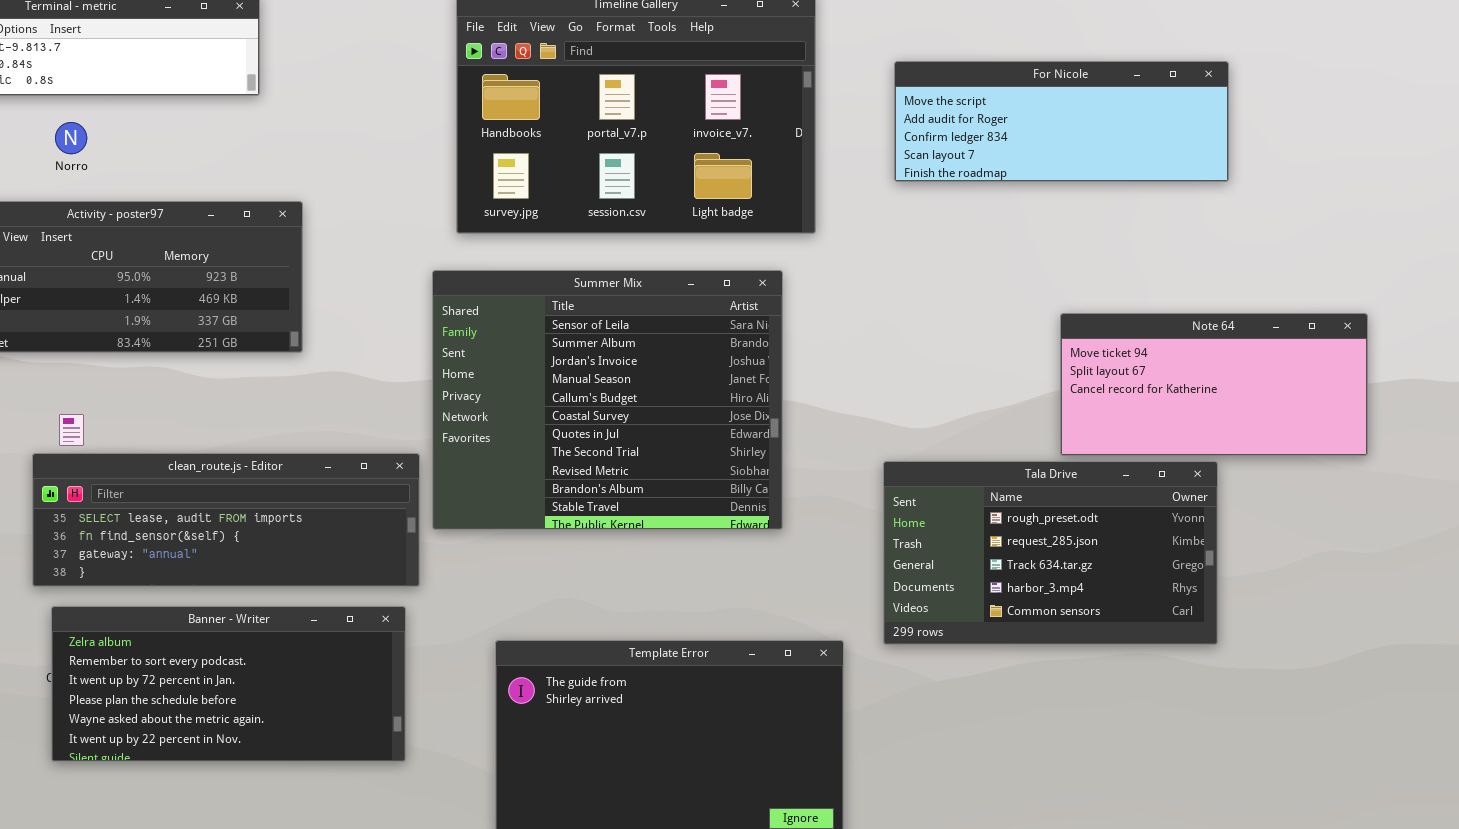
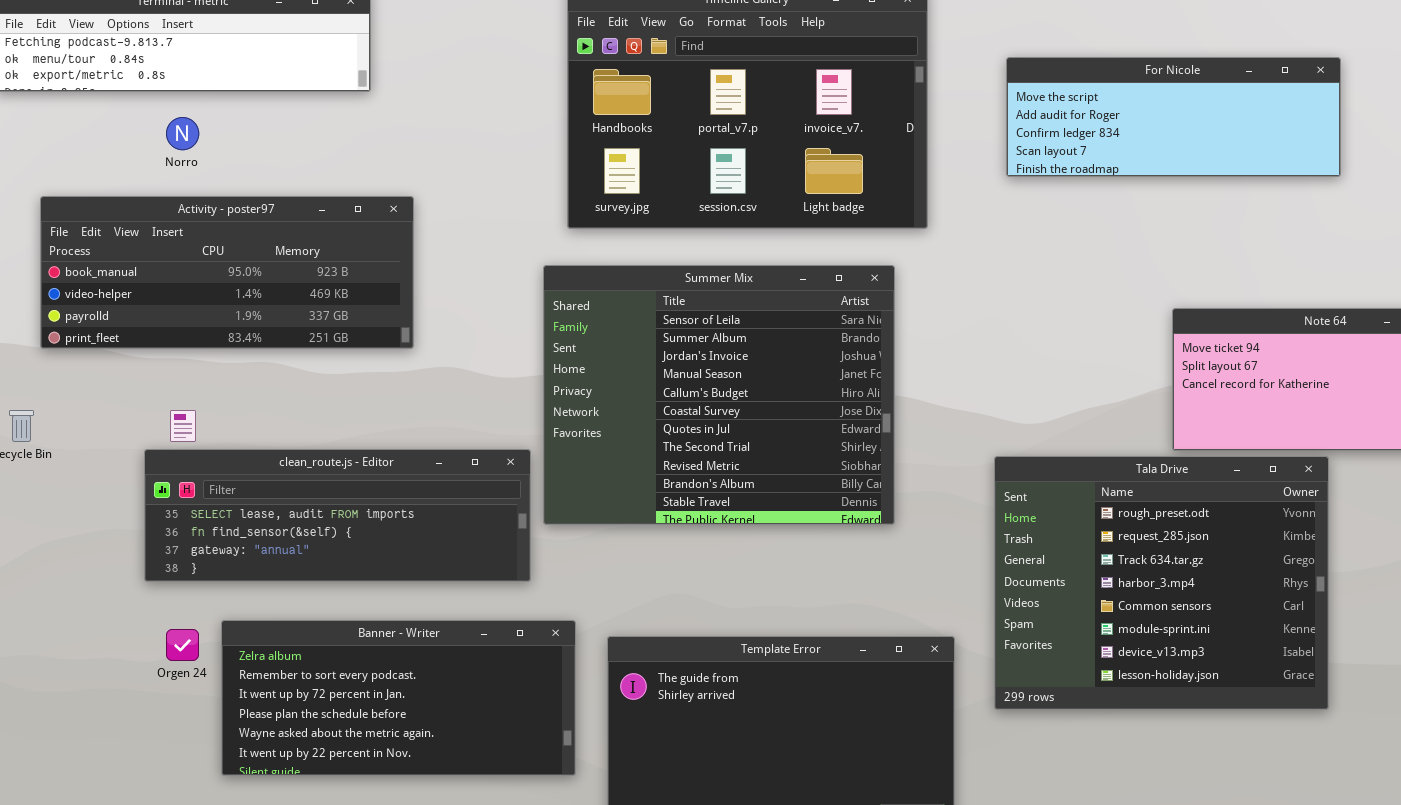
Tala Drive: [883,461,1218,645] -> [994,456,1329,710], resized
Banner - Writer: [51,606,406,762] -> [221,620,576,776], moved

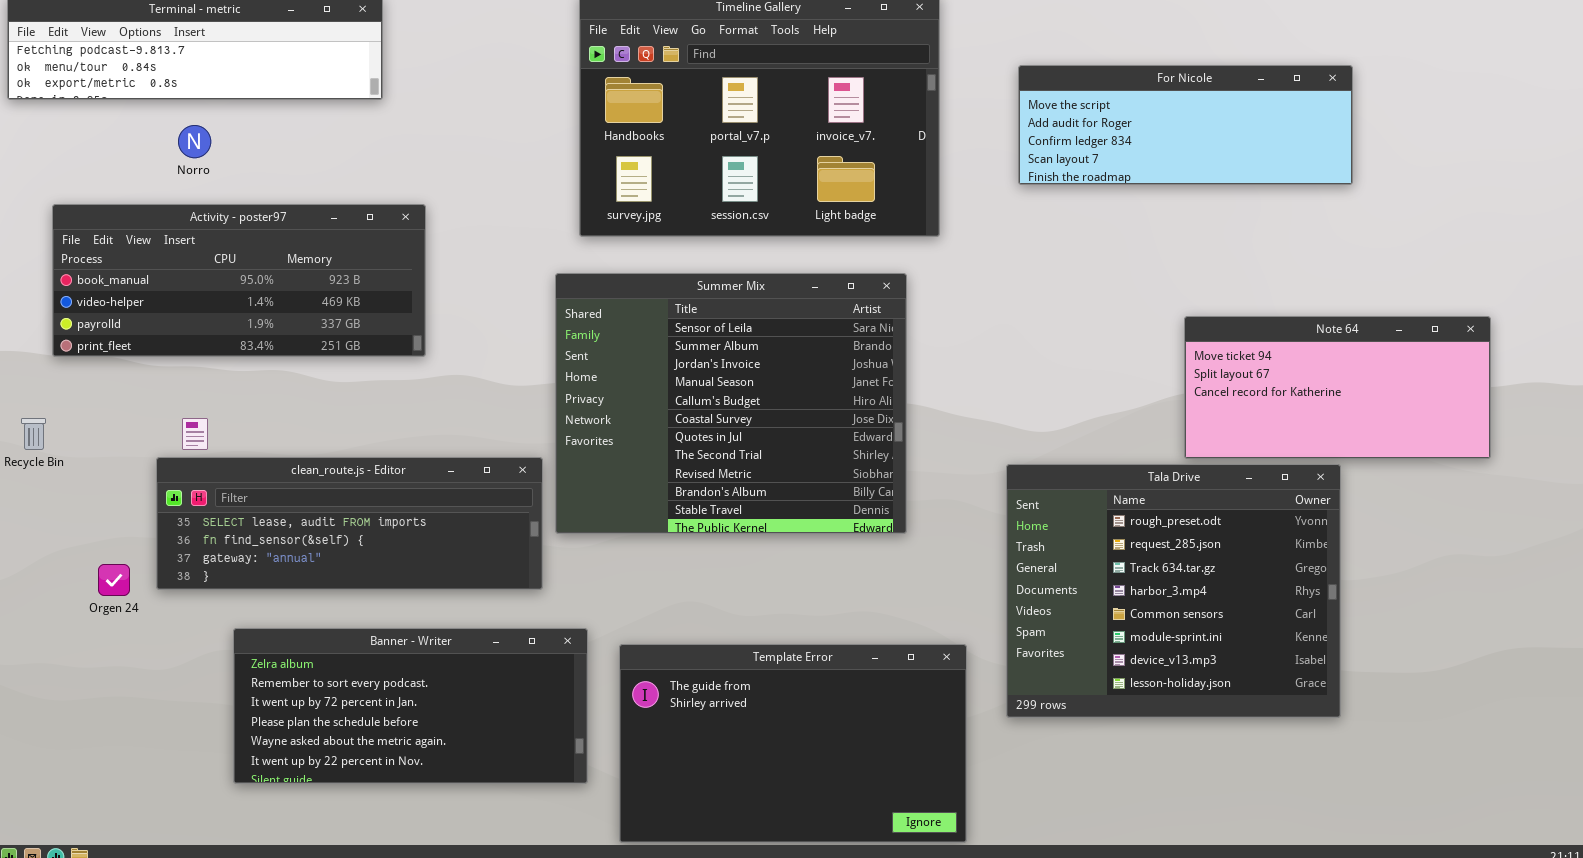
Orgen 24: [166,629,199,661] -> [98,564,130,596], moved

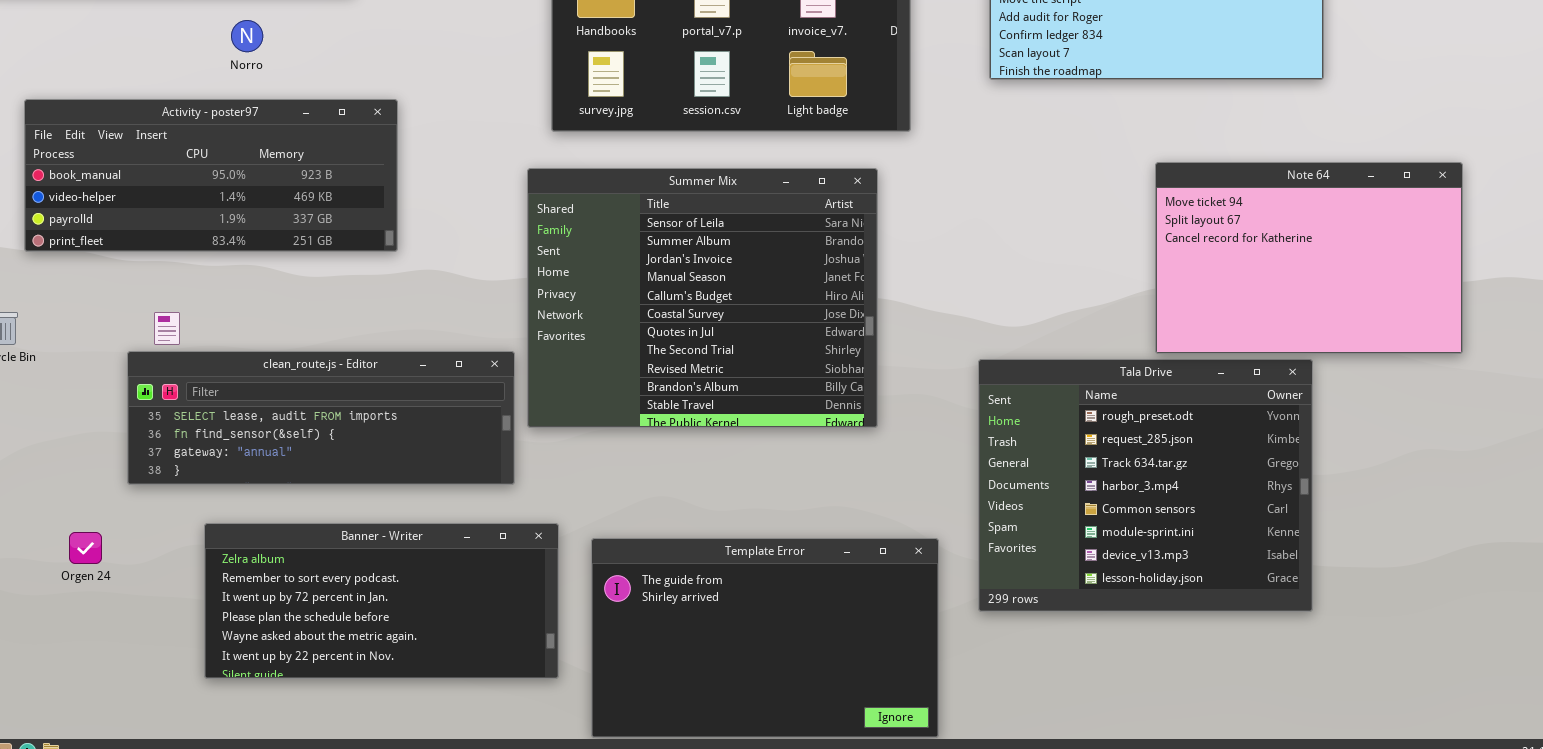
Norro: [178,125,211,158] -> [231,20,263,52], moved
Note 64: [1184,316,1491,459] -> [1155,162,1463,354], resized
Orgen 24: [98,564,130,596] -> [69,532,102,564], moved

